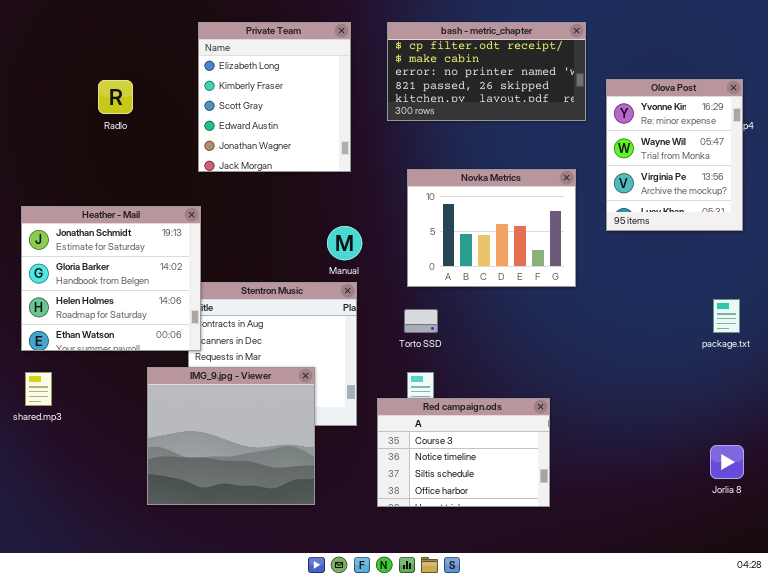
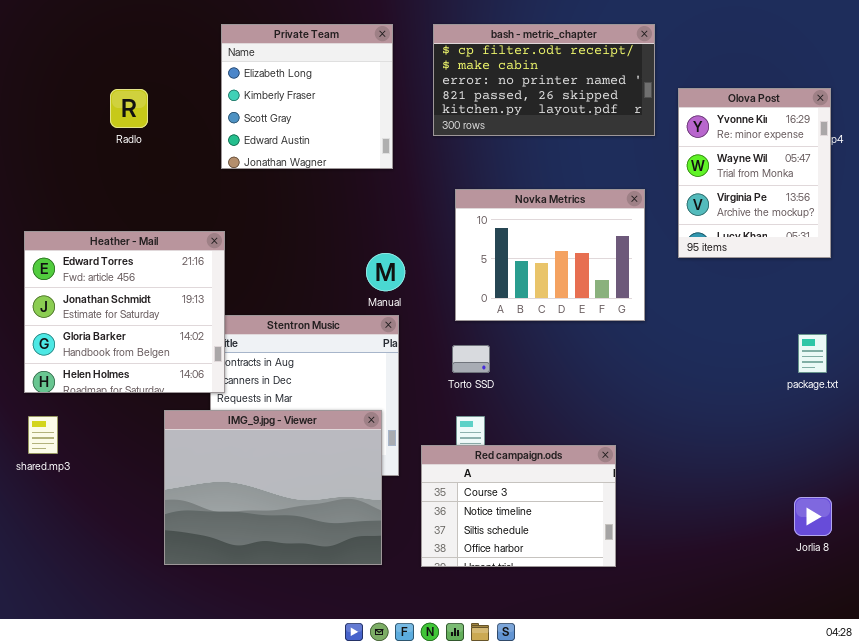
Private Team: [198,22,351,172] -> [221,24,393,169], resized
Heather - Mail: [21,206,201,351] -> [24,231,225,393], scrolled up 1 row
IMG_9.jpg - Viewer: [147,367,315,505] -> [164,410,382,565], resized

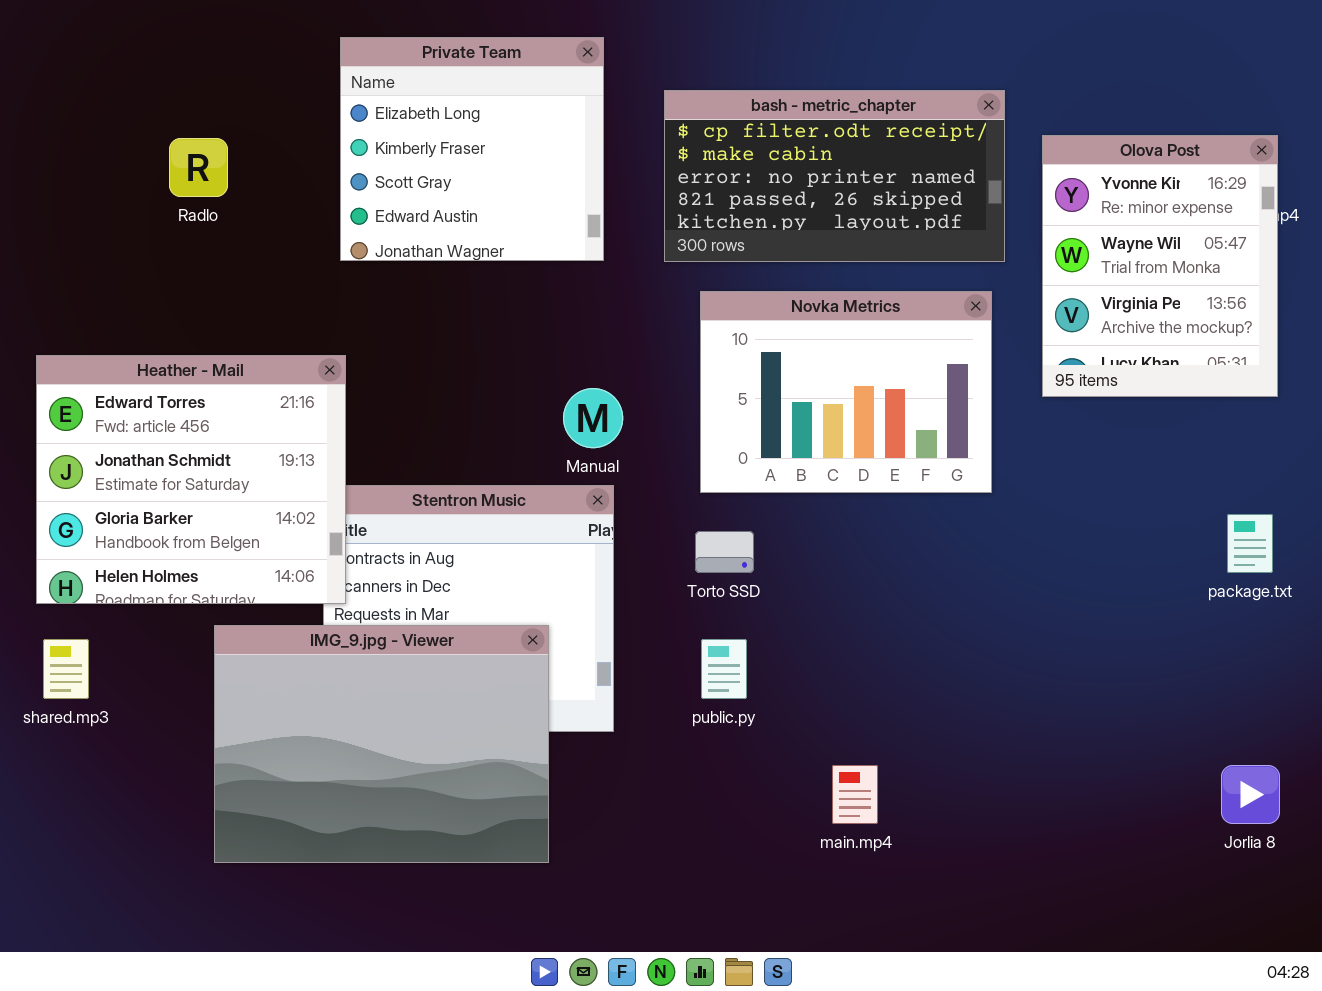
bash - metric_chapter: [433,24,655,136] -> [664,90,1005,262], moved
IMG_9.jpg - Viewer: [164,410,382,565] -> [214,625,549,863], moved
Red campaign.ods: [421,445,616,567] -> none, closed

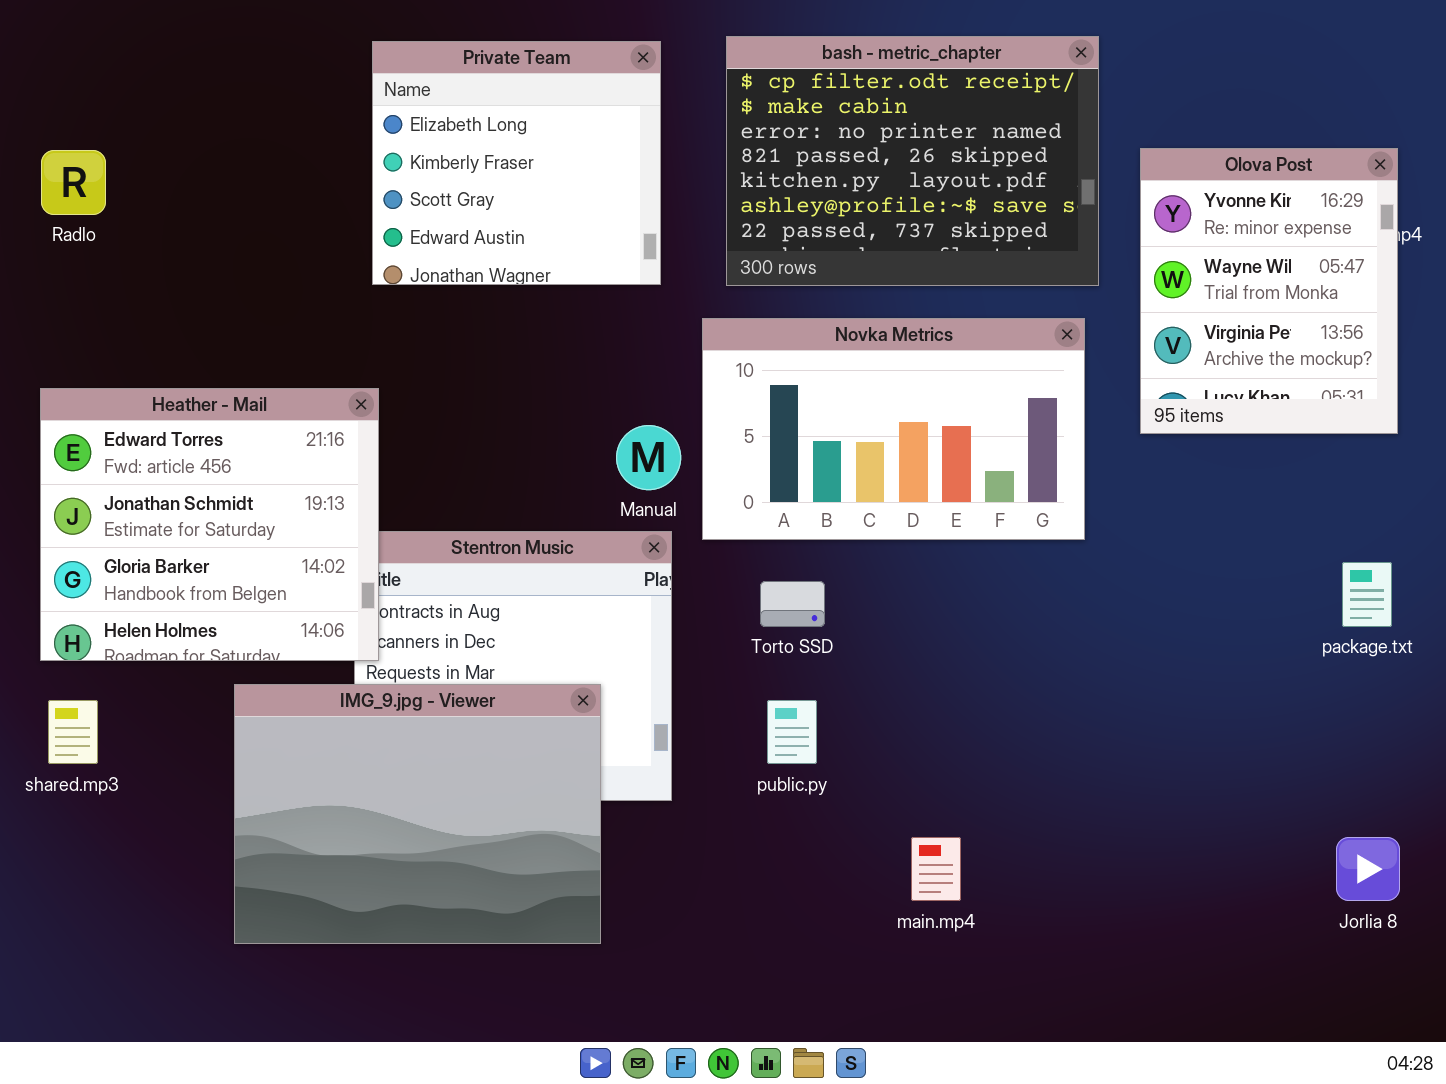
bash - metric_chapter: [664,90,1005,262] -> [726,36,1099,286], resized
Radlo: [169,138,228,197] -> [41,150,106,215], moved
Novka Metrics: [700,291,992,493] -> [702,318,1085,540], resized

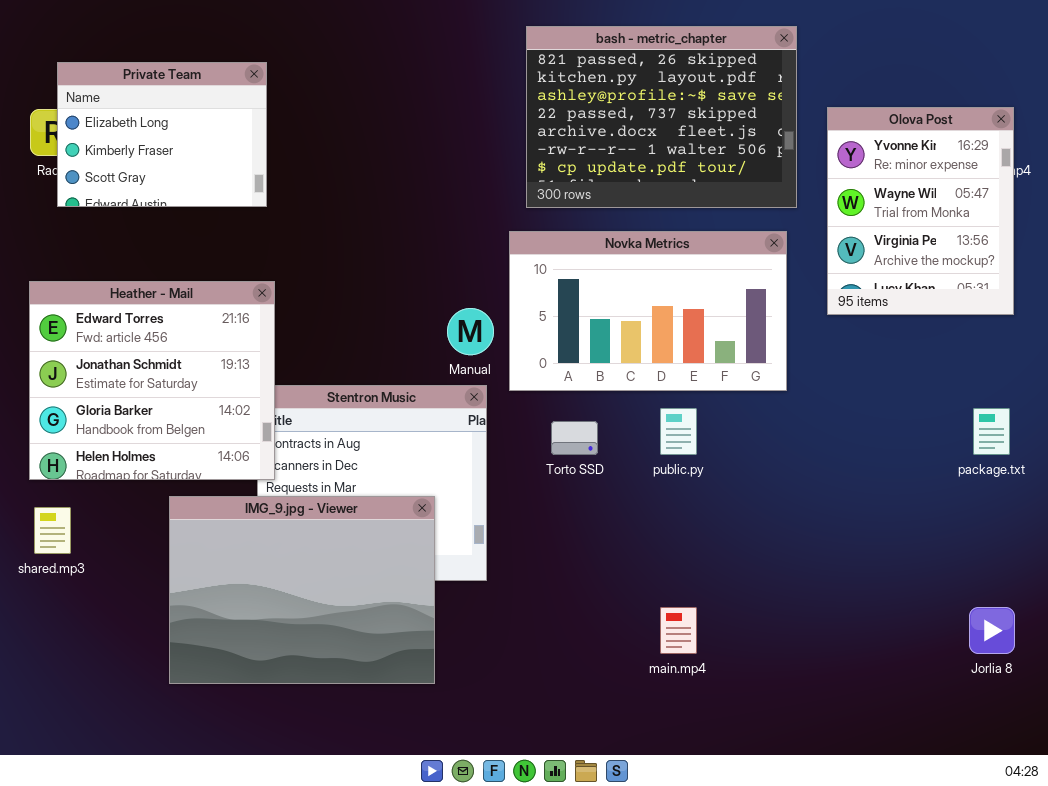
bash - metric_chapter: [726,36,1099,286] -> [526,26,797,208], scrolled down 3 rows
Private Team: [372,41,661,285] -> [57,62,267,207], moved, resized
public.py: [767,700,817,764] -> [660,408,697,455], moved

